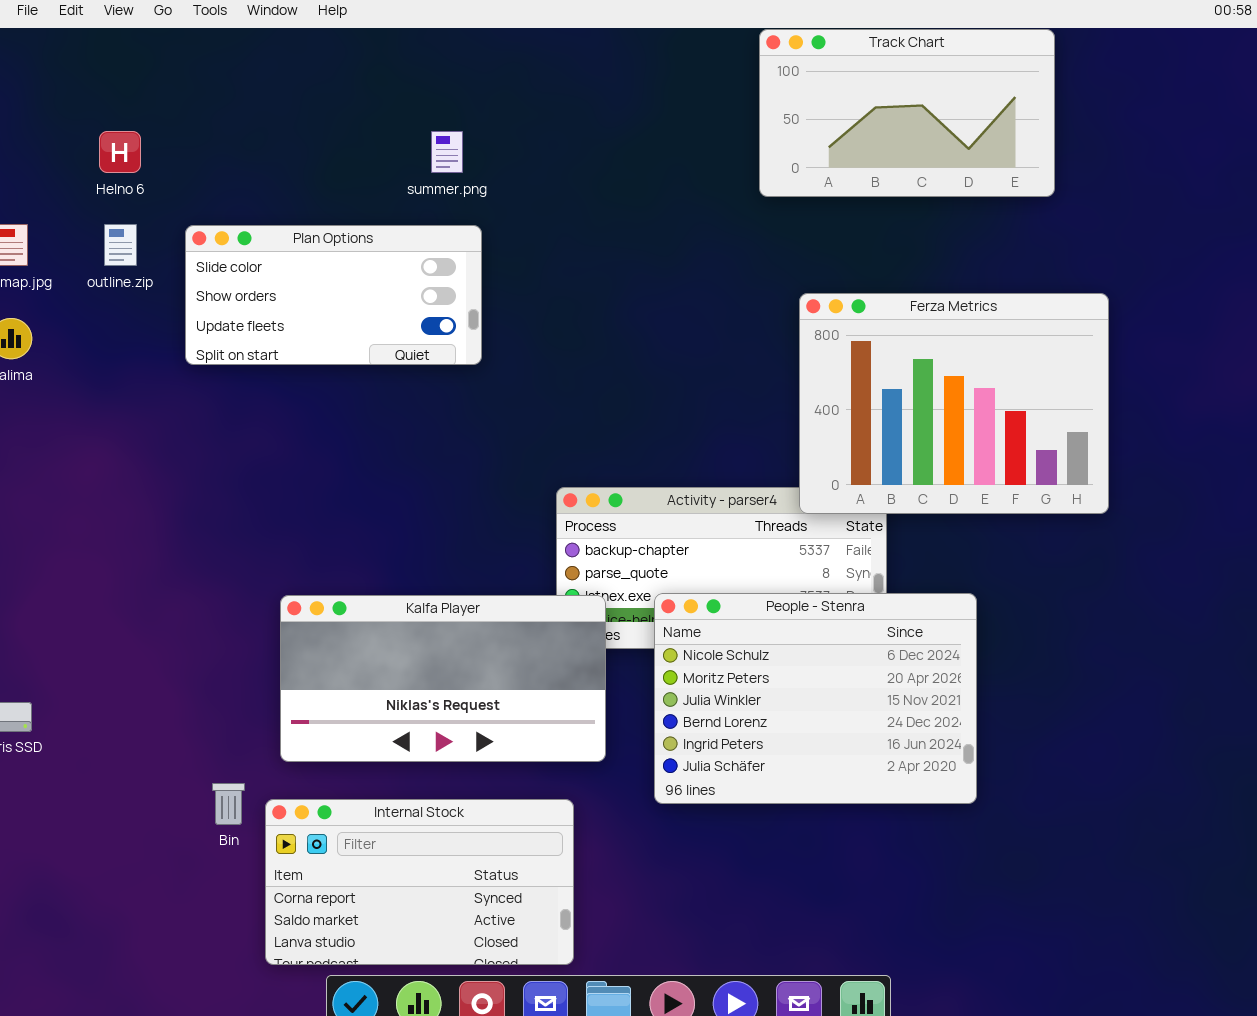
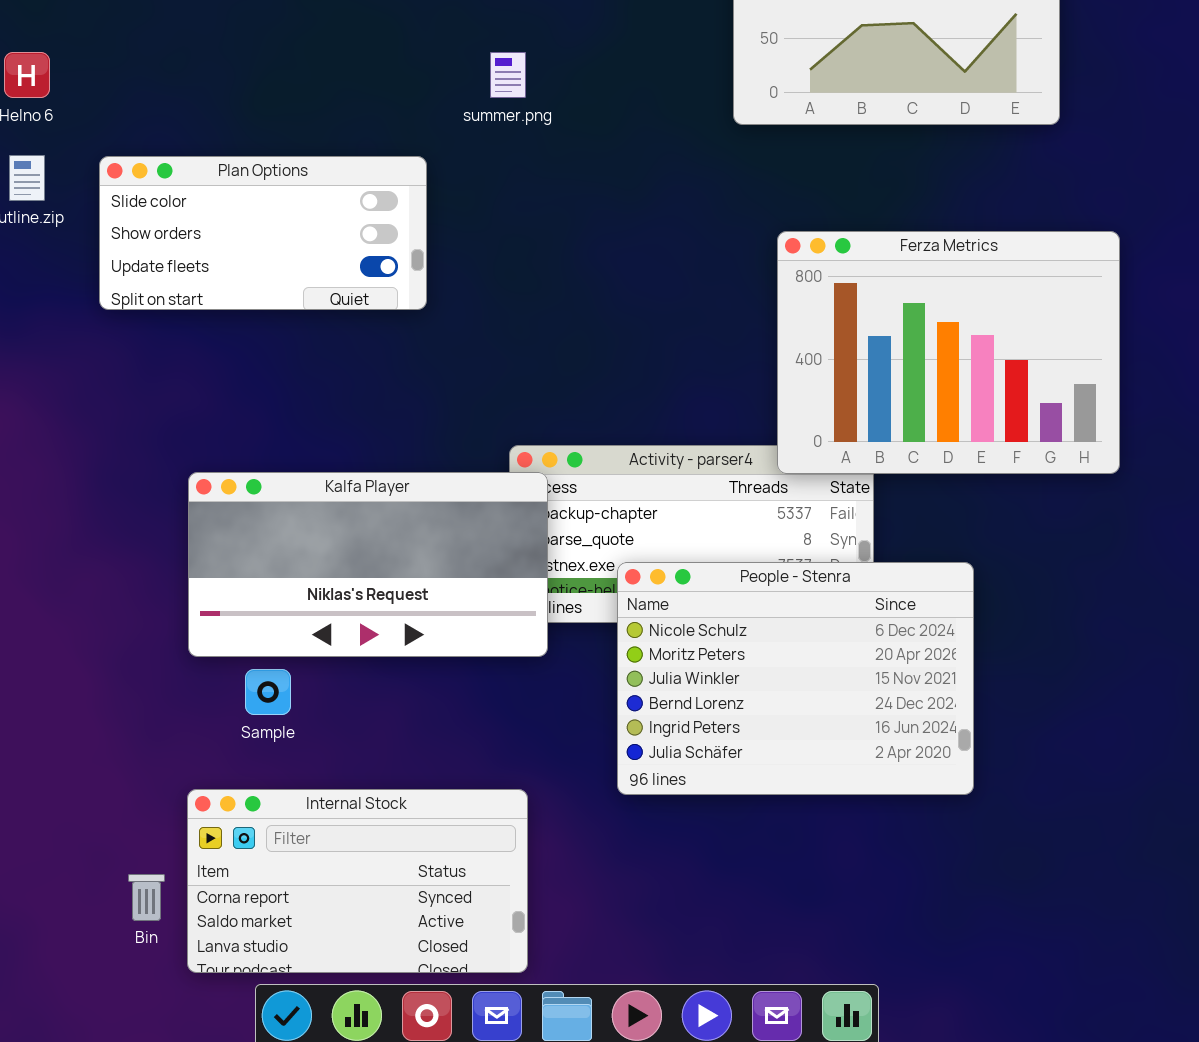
summer.png: [431,131,463,173] -> [490,52,526,98], moved
Kalfa Player: [280,595,606,762] -> [188,472,548,657], moved
Bin: [212,783,245,825] -> [128,874,165,921], moved

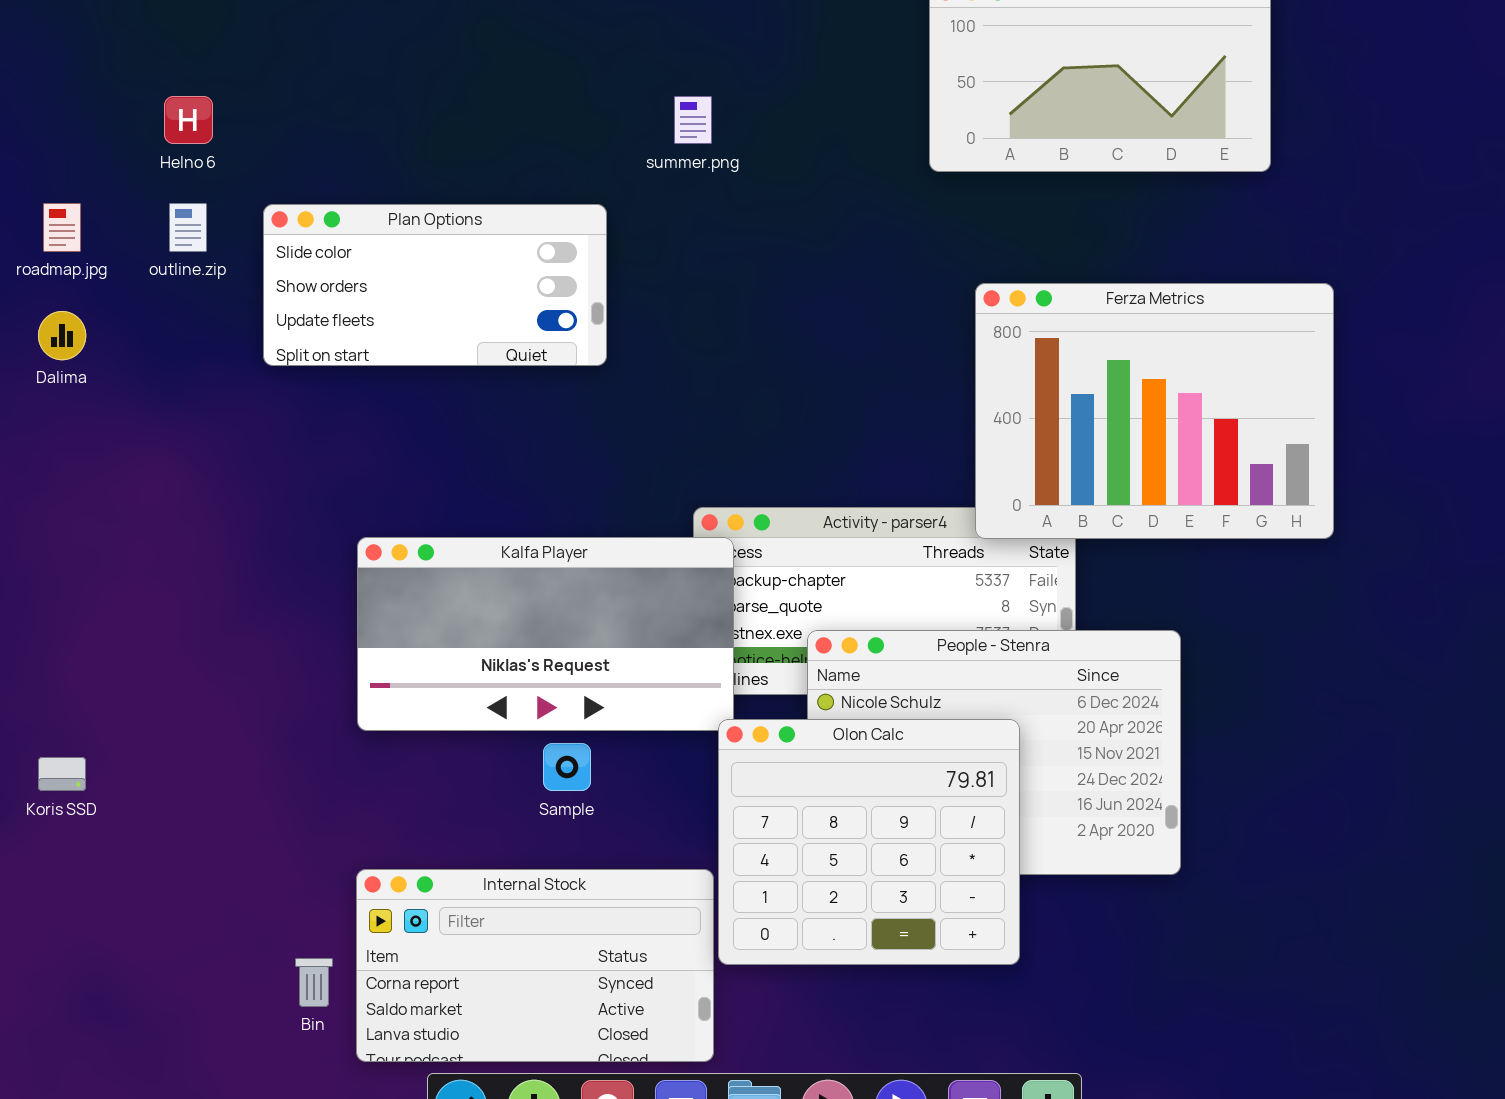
Olon Calc: none -> [718,719,1020,965], opened
Sample: [245,669,291,715] -> [543,743,591,791], moved

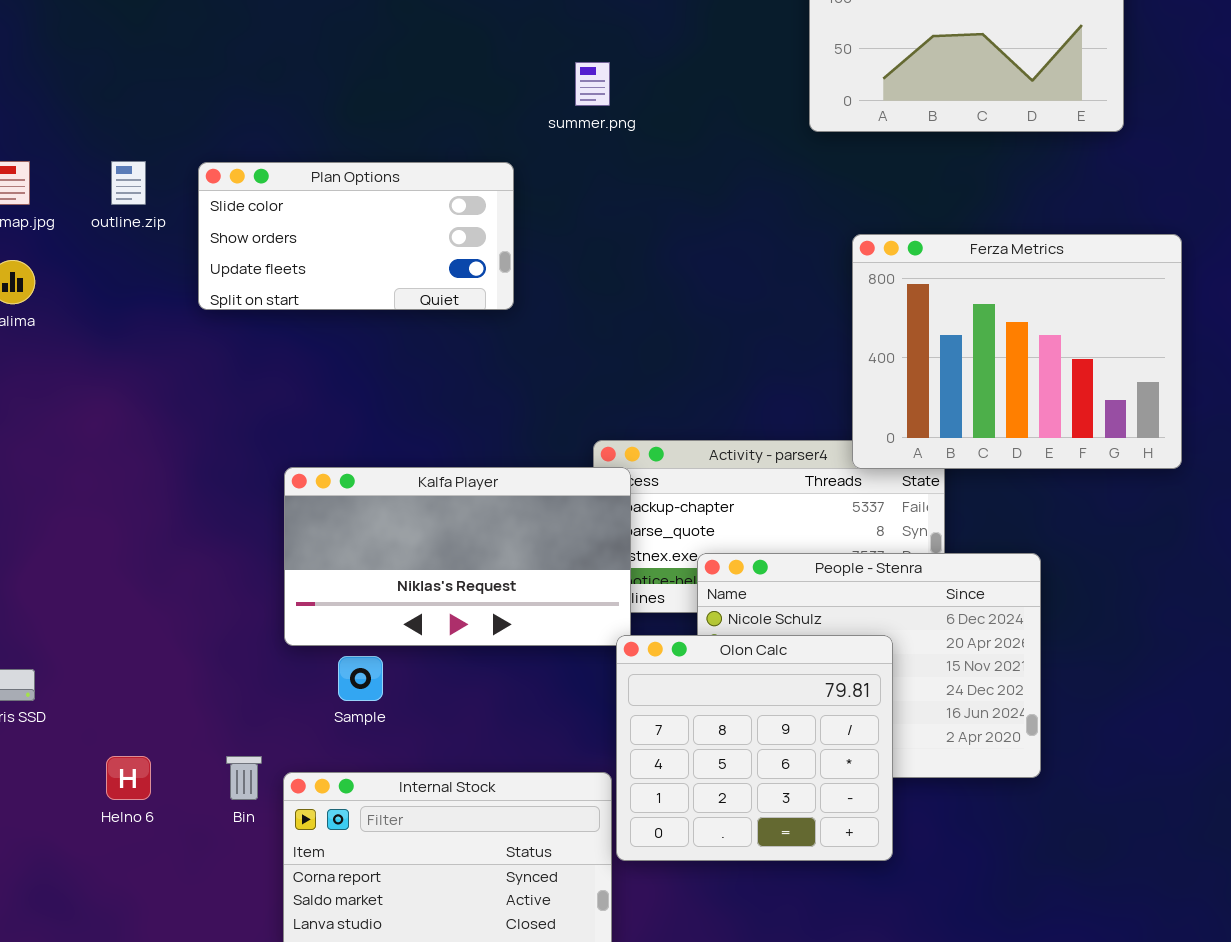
Helno 6: [164,96,213,144] -> [106,756,151,800], moved
Sample: [543,743,591,791] -> [338,656,383,701], moved
Bin: [295,958,333,1007] -> [226,756,262,800], moved

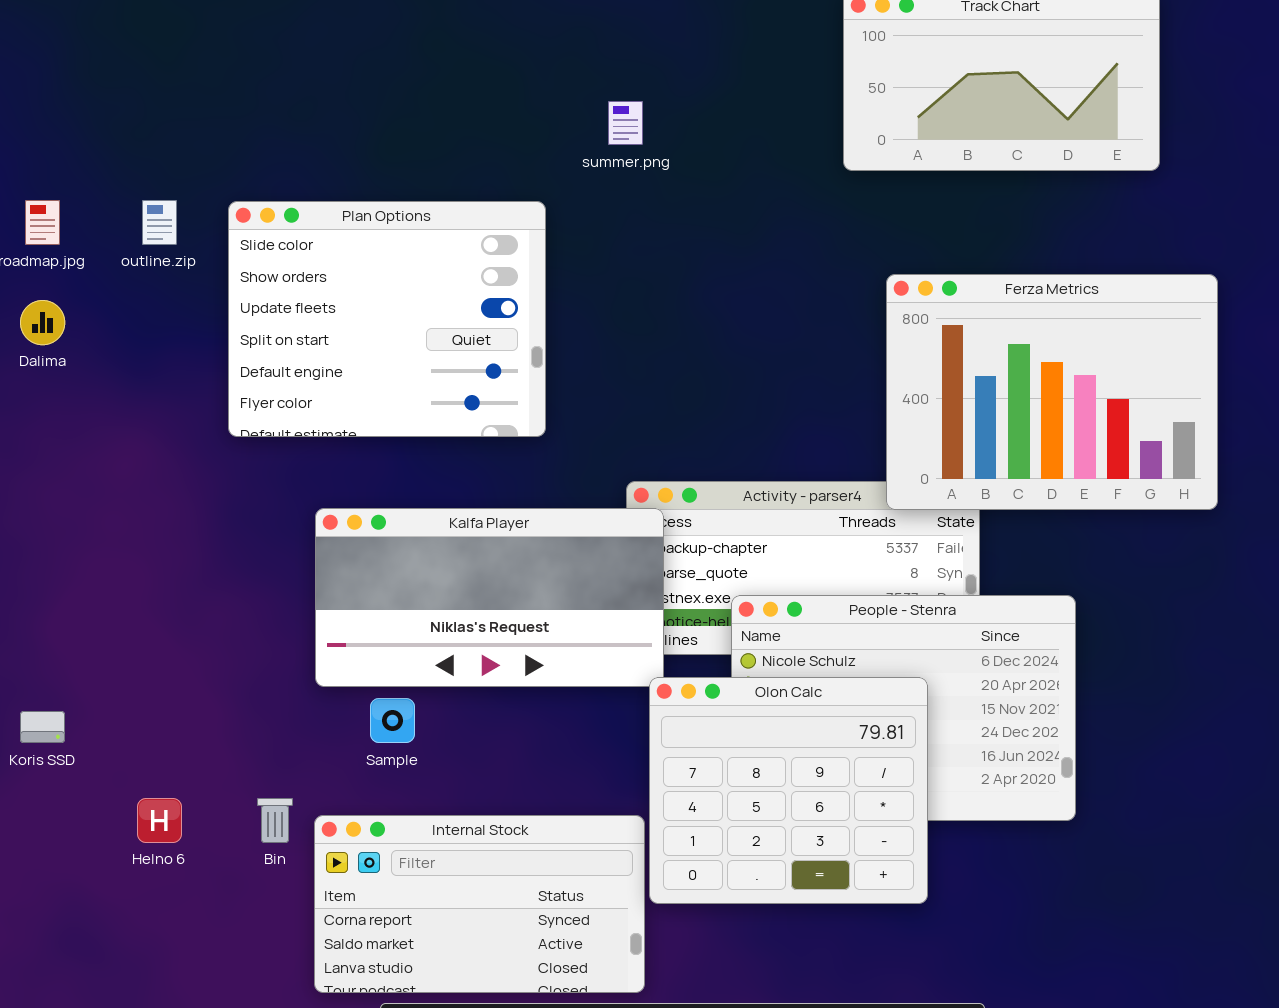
Plan Options: [198,162,514,310] -> [228,201,546,437], resized

